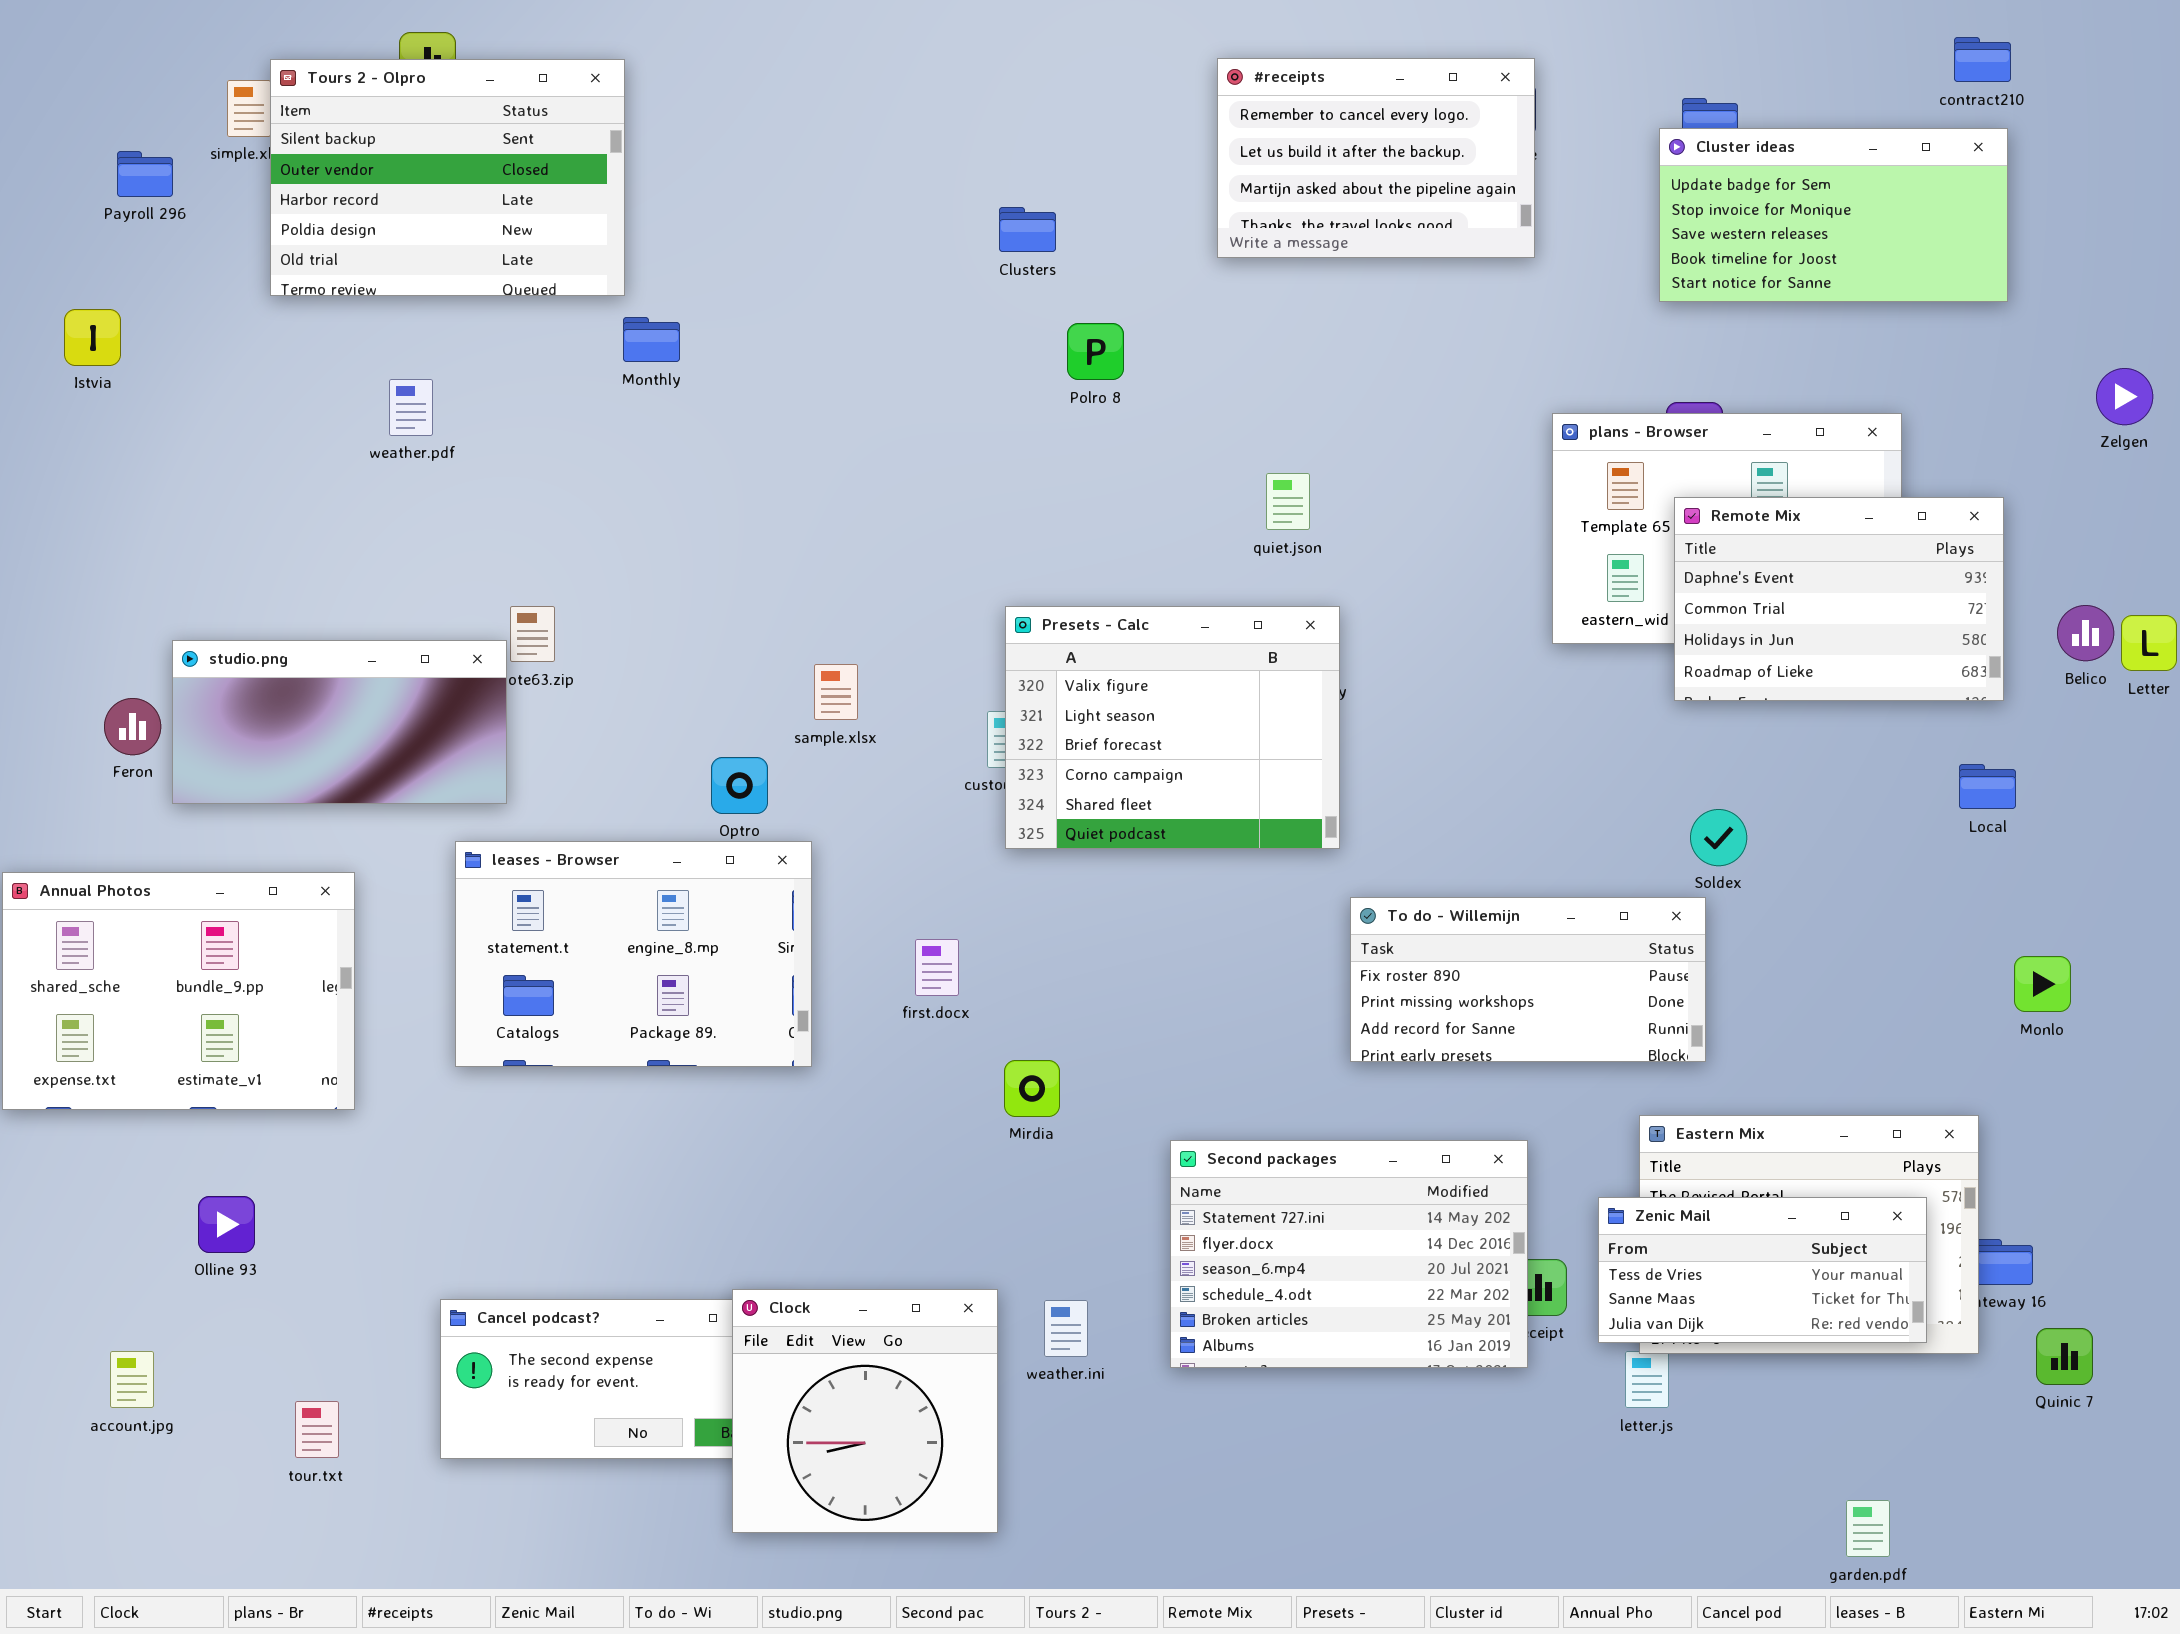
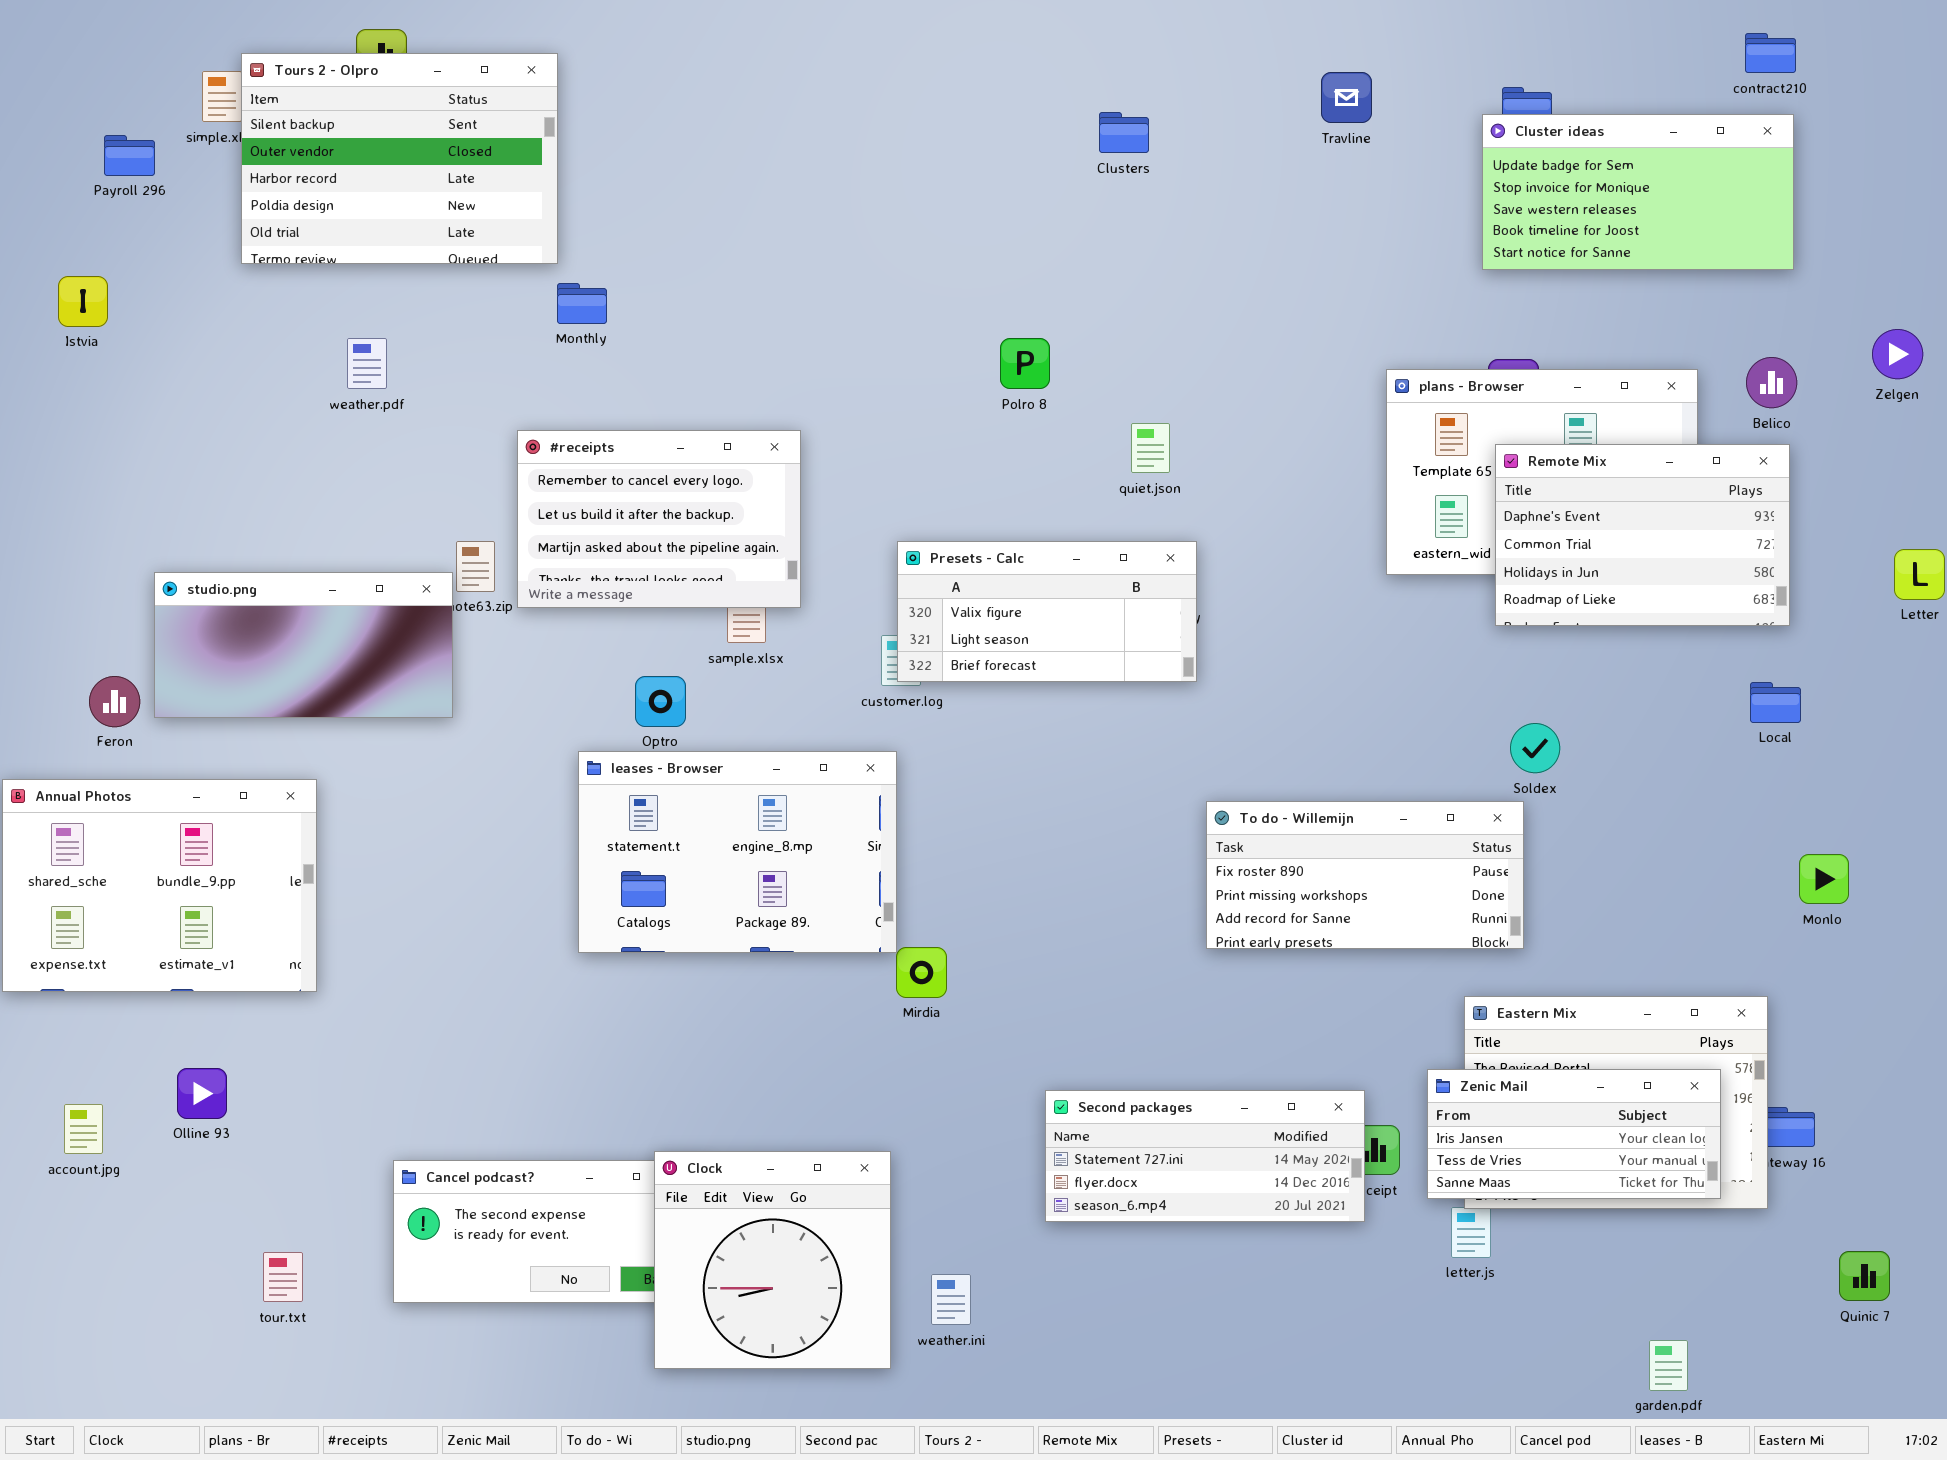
#receipts: [1217,58,1535,258] -> [517,430,801,608], moved
Clusters: [999,207,1056,252] -> [1099,112,1149,153], moved
Polro 8: [1067,323,1124,380] -> [1000,338,1050,389], moved
Belico: [2057,605,2114,661] -> [1746,357,1797,408], moved
Presets - Calc: [1005,606,1340,849] -> [897,541,1197,682], resized
Feron: [104,698,161,755] -> [89,676,140,727], moved
leases - Browser: [455,841,812,1067] -> [578,751,897,953], moved
Second packages: [1170,1140,1528,1368] -> [1045,1090,1365,1222], resized
Zenic Mail: [1598,1197,1927,1343] -> [1427,1069,1721,1199], scrolled up 1 row
weather.ini: [1044,1300,1088,1357] -> [931,1274,971,1325], moved
Quinic 7: [2036,1328,2093,1385] -> [1839,1251,1890,1301], moved
account.jpg: [110,1351,154,1408] -> [64,1104,103,1154], moved

